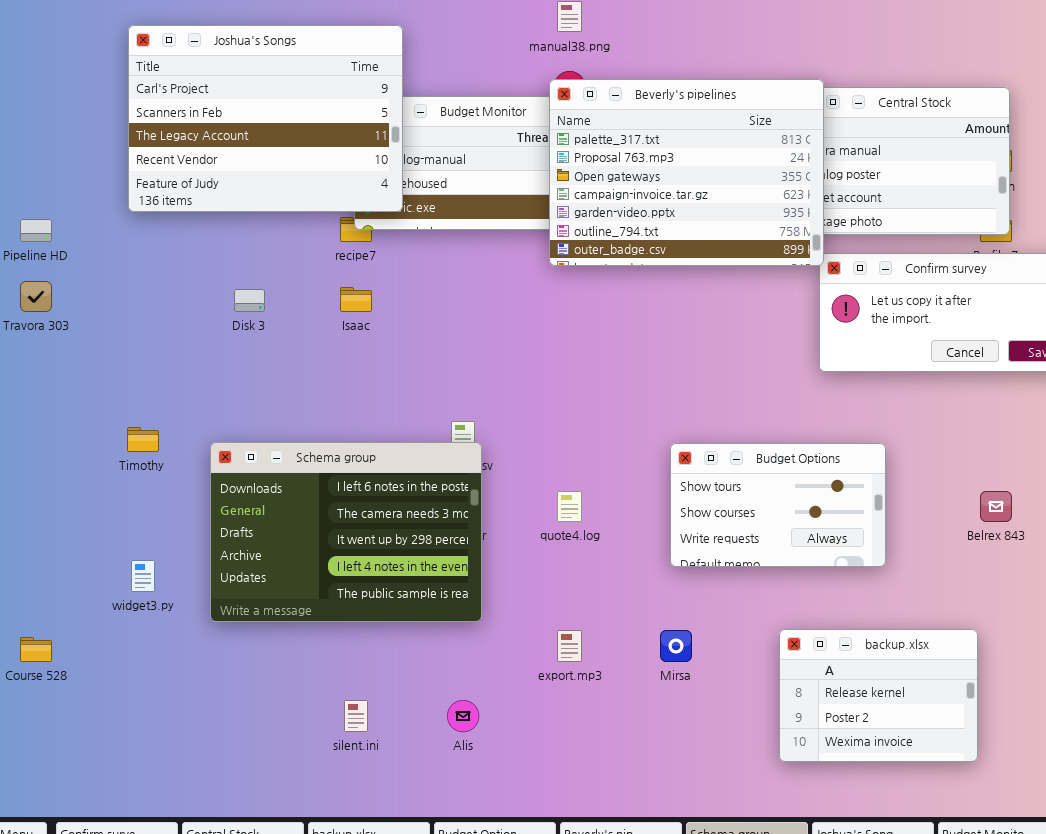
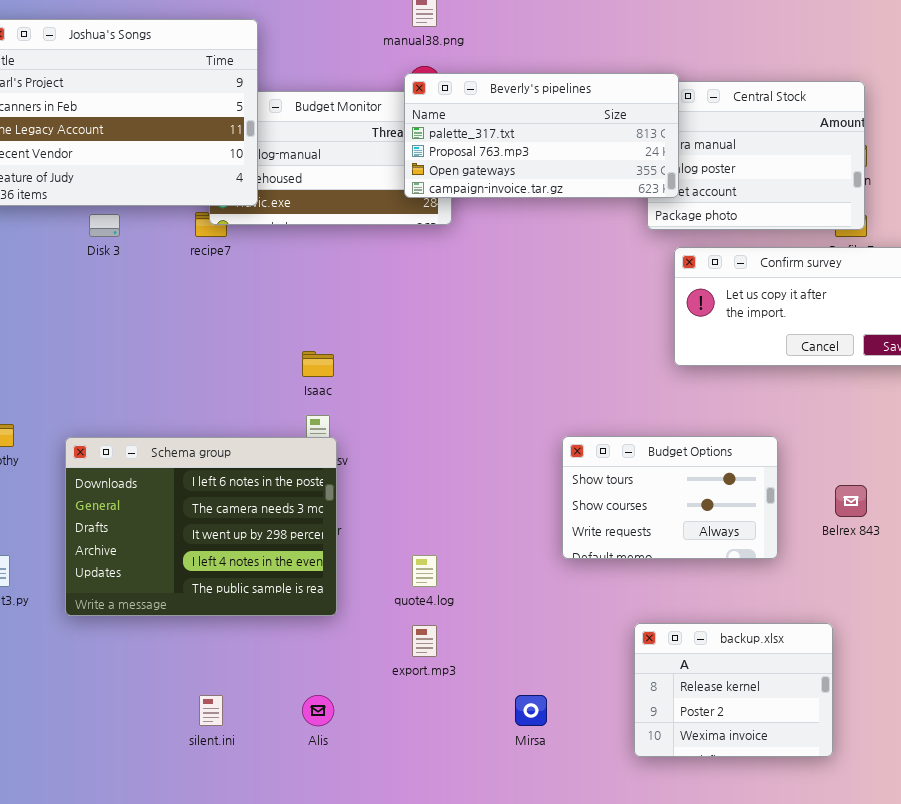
Beverly's pipelines: [549,79,824,266] -> [404,73,679,198], resized
Isaac: [340,287,372,312] -> [302,351,334,377], moved
Disk 3: [234,289,265,312] -> [89,214,120,237], moved
Budget Options: [670,443,886,567] -> [562,436,778,559], moved
quote4.log: [557,491,582,522] -> [412,555,437,587], moved
Mirsa: [660,630,692,662] -> [515,695,547,726], moved

